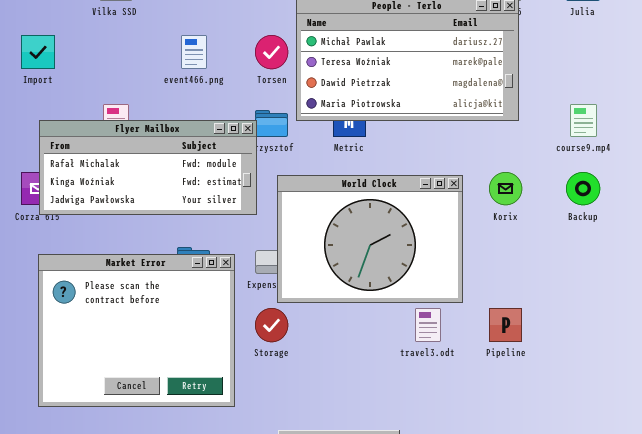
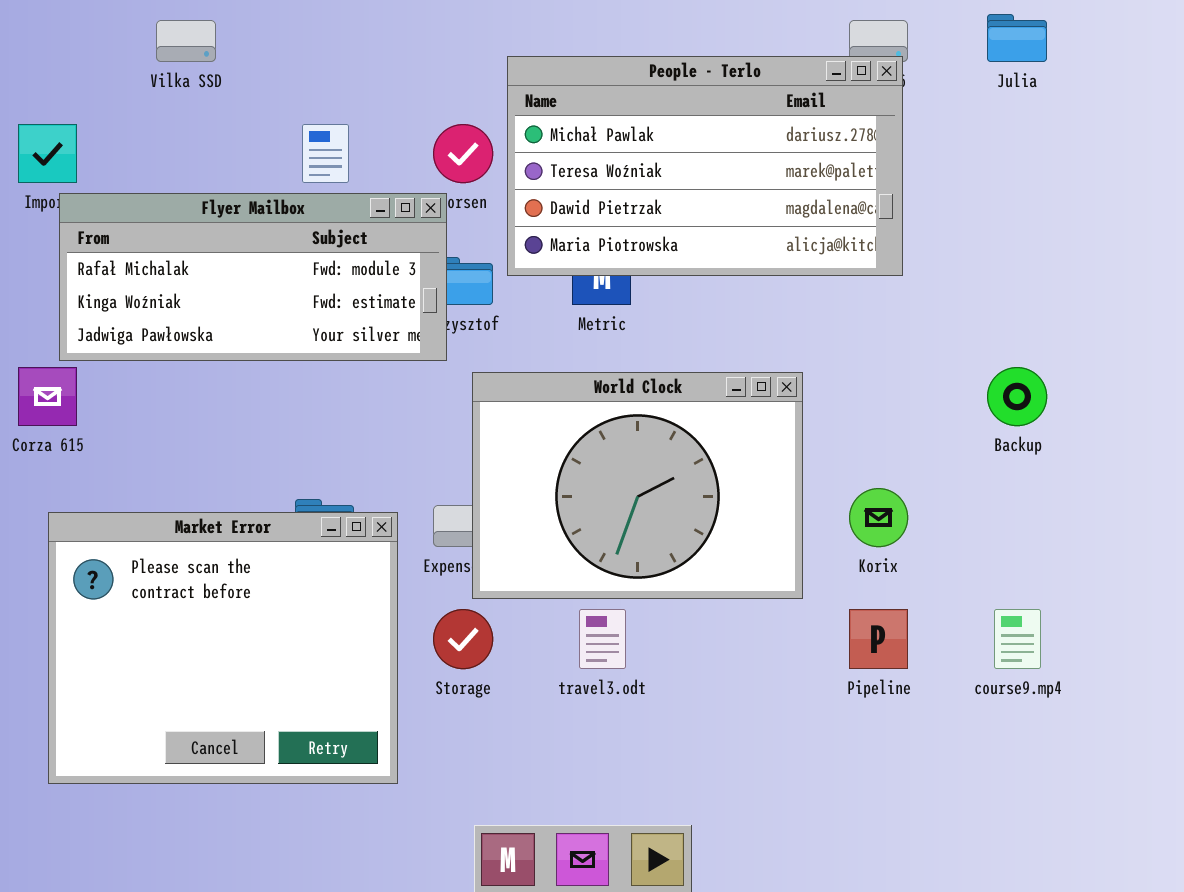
course9.mp4: [570,104,597,137] -> [994,609,1041,669], moved
Flyer Mailbox: [39,120,257,215] -> [59,193,447,361], moved
Korix: [489,172,522,205] -> [849,488,908,547], moved
travel3.odt: [415,308,441,342] -> [579,609,626,669], moved

